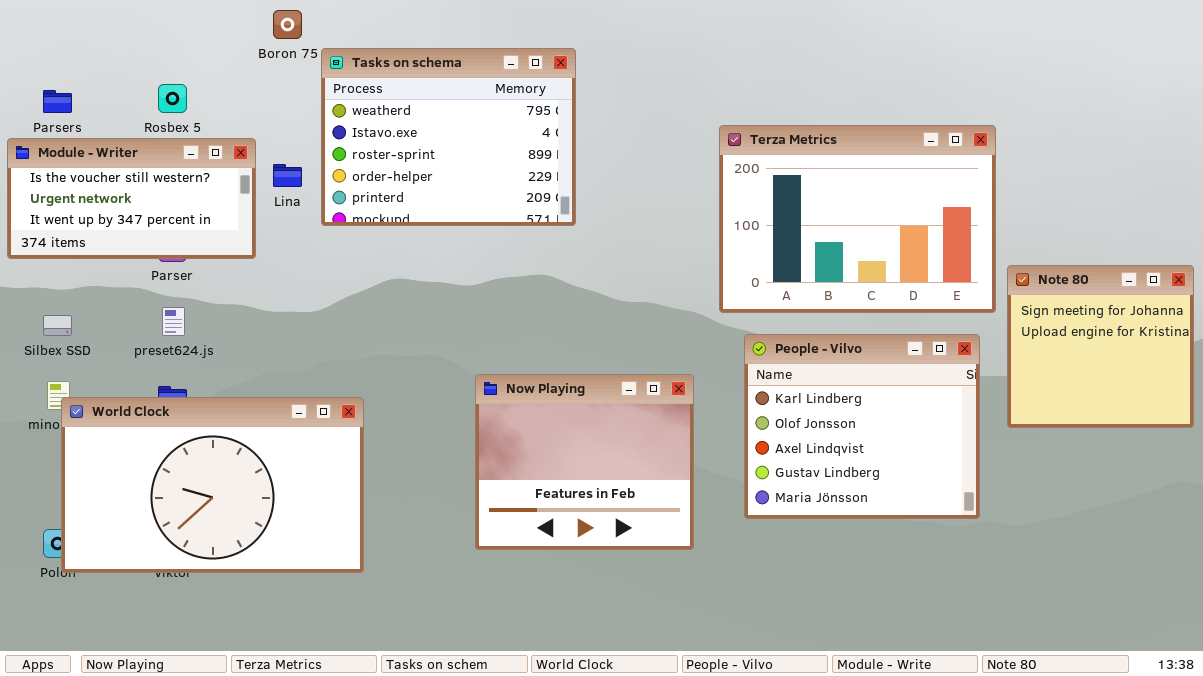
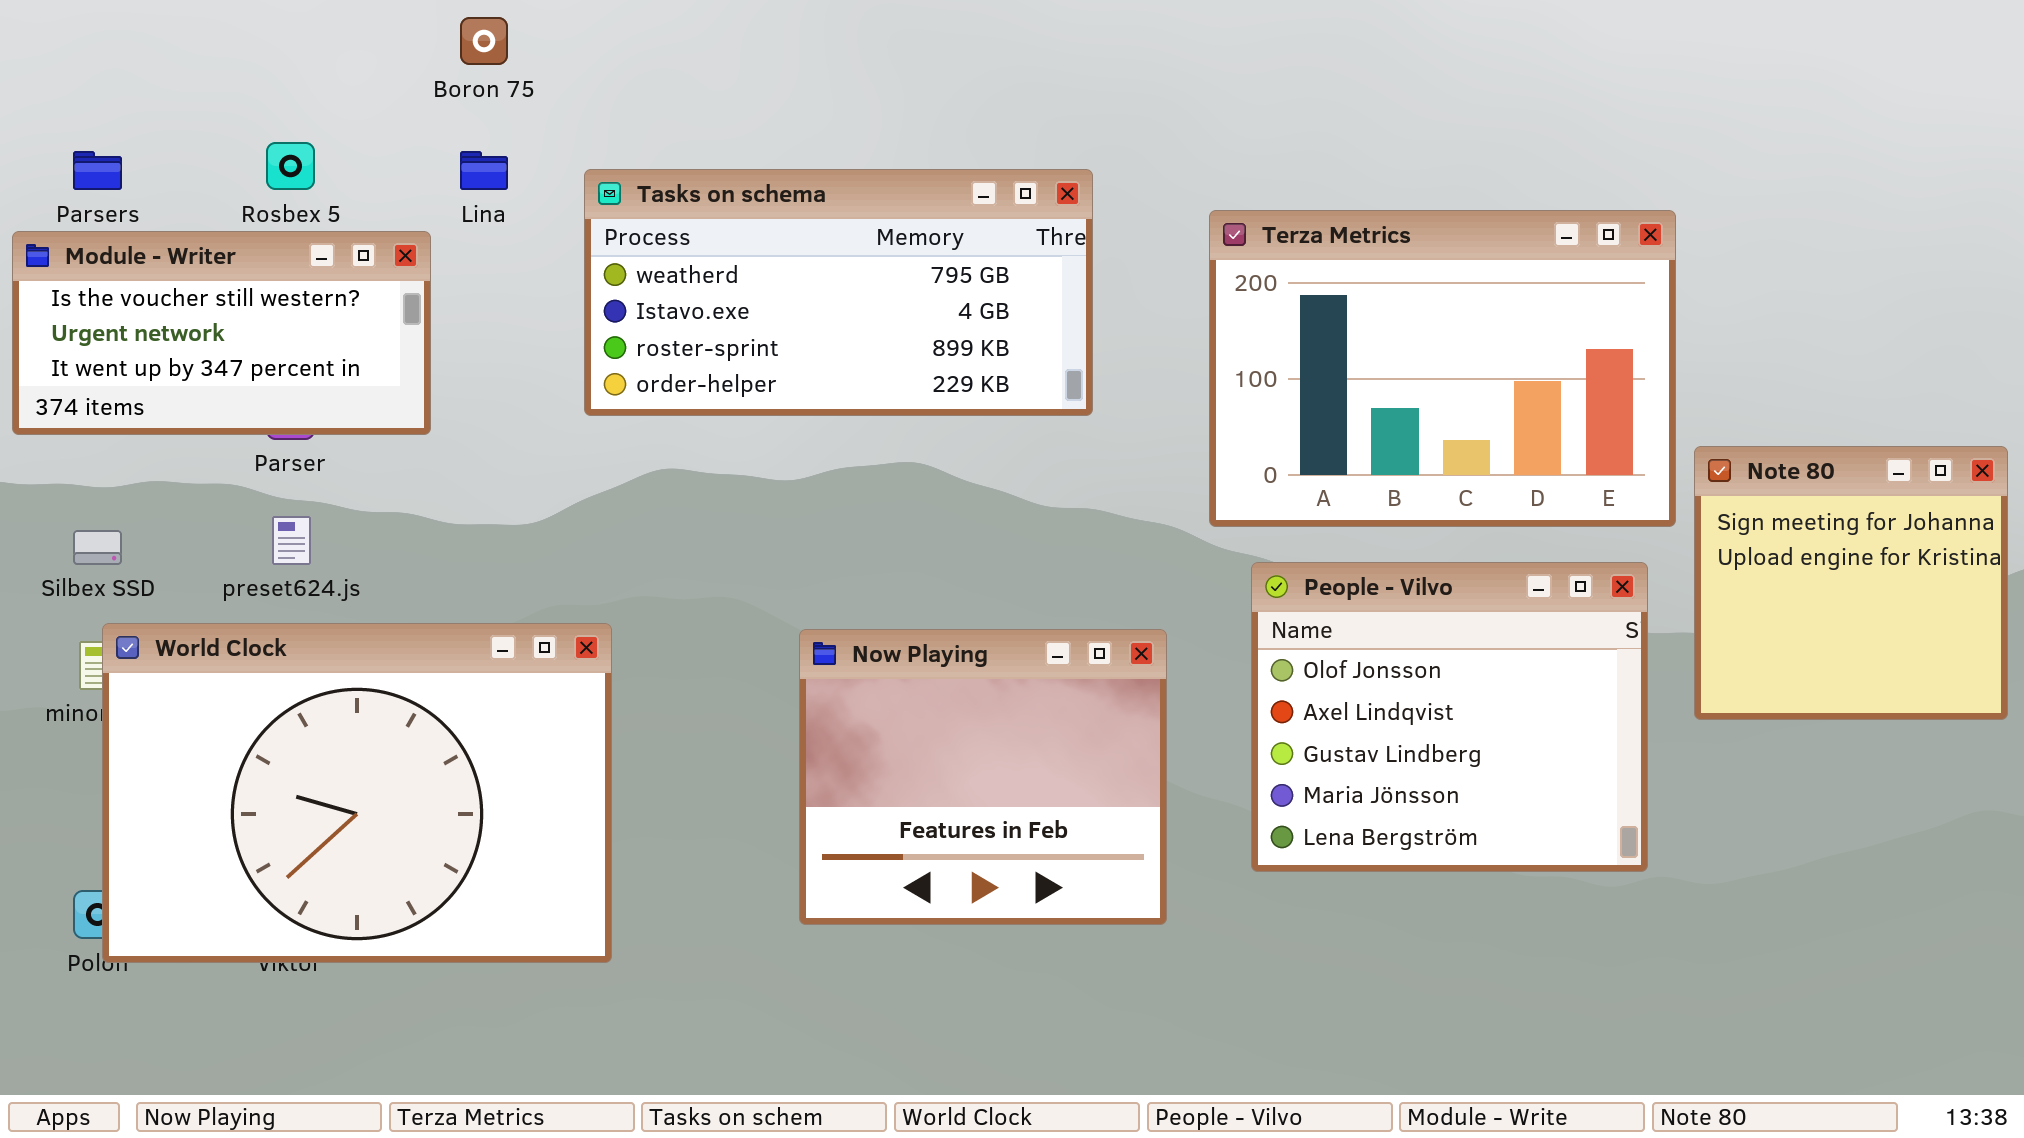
Tasks on schema: [321,48,576,226] -> [584,169,1093,416], moved, resized
Lina: [273,164,302,187] -> [460,151,508,190], moved
People - Vilvo: [744,334,980,519] -> [1251,562,1648,872], scrolled down 1 row
World Clock: [61,397,364,573] -> [102,623,612,963], resized

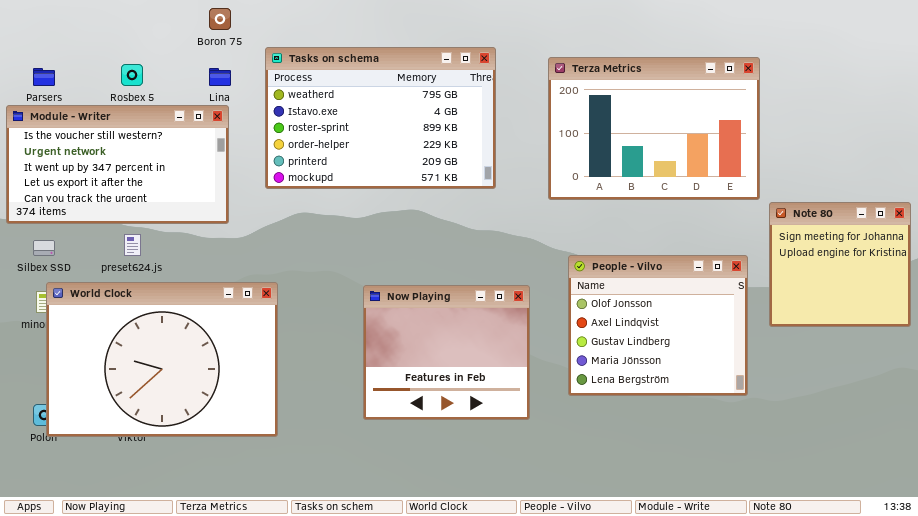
Tasks on schema: [584,169,1093,416] -> [265,47,496,189], resized
Terza Metrics: [1209,210,1676,527] -> [548,57,760,200], moved
Module - Writer: [12,231,431,435] -> [6,105,229,224], resized

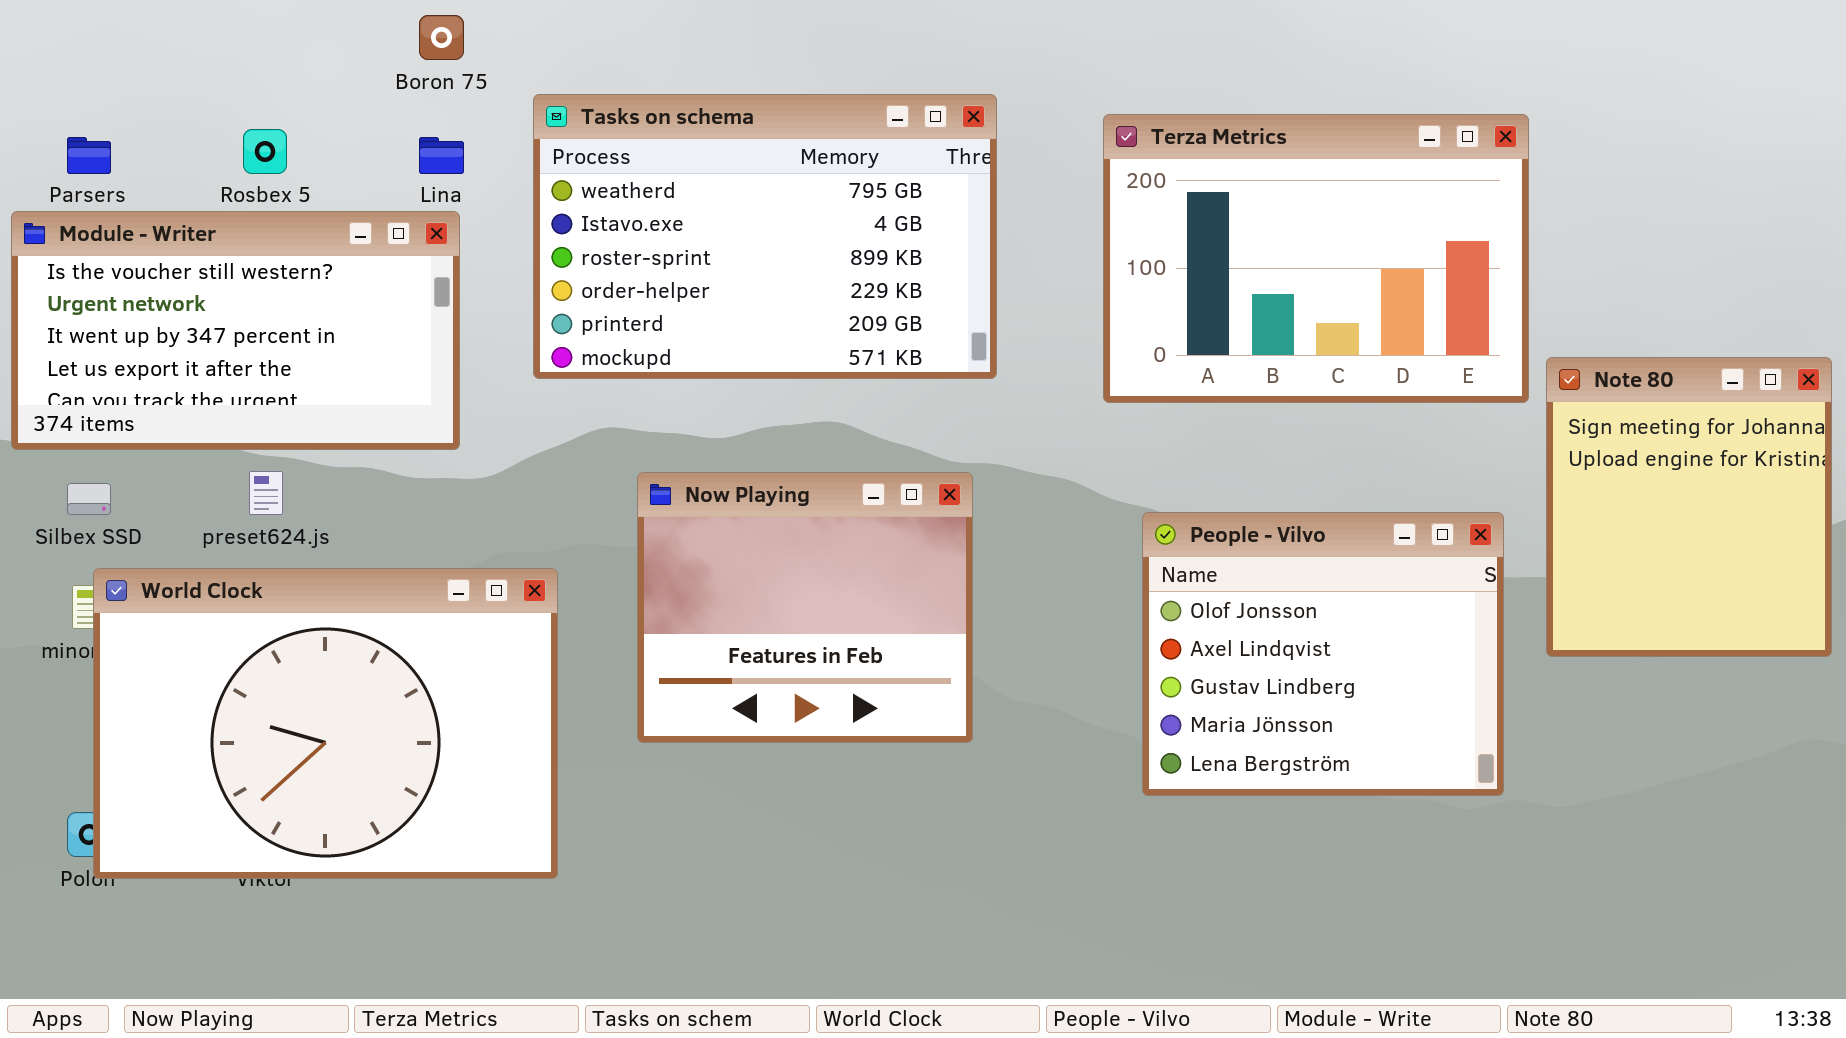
Note 80: [769,202,911,327] -> [1546,357,1832,657], resized
Now Playing: [363,285,530,420] -> [637,472,973,743], moved

